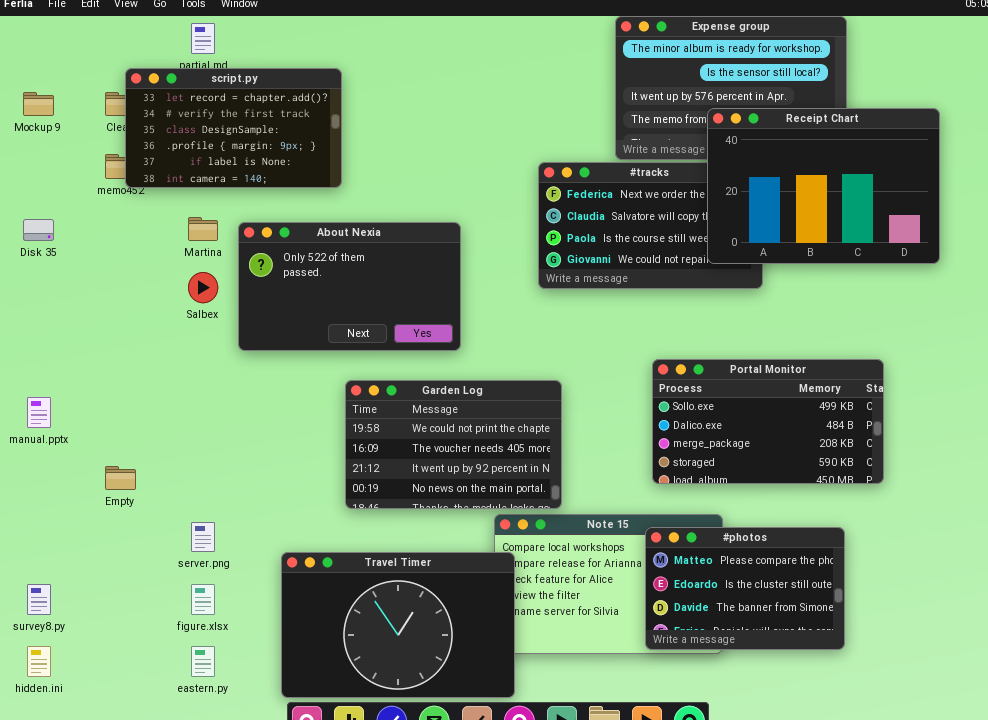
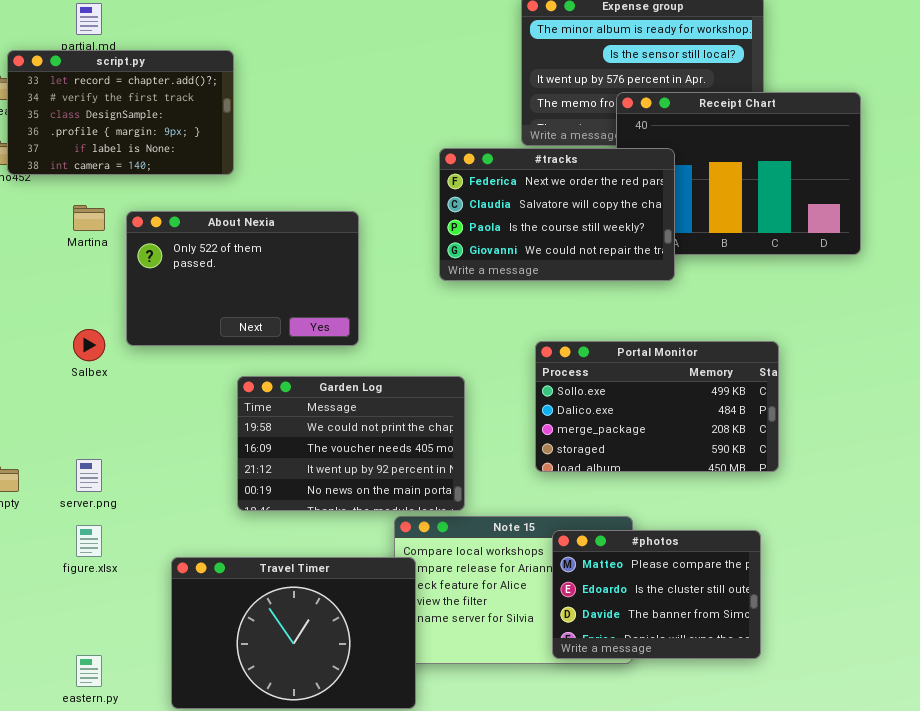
#tracks: [538,162,763,289] -> [439,148,675,281], raised
Salbex: [188,272,218,303] -> [73,329,105,361], moved
Portal Monitor: [652,359,884,484] -> [535,341,779,472], moved
server.png: [191,522,215,552] -> [76,459,102,492], moved
figure.xlsx: [191,584,215,615] -> [76,525,102,557], moved

